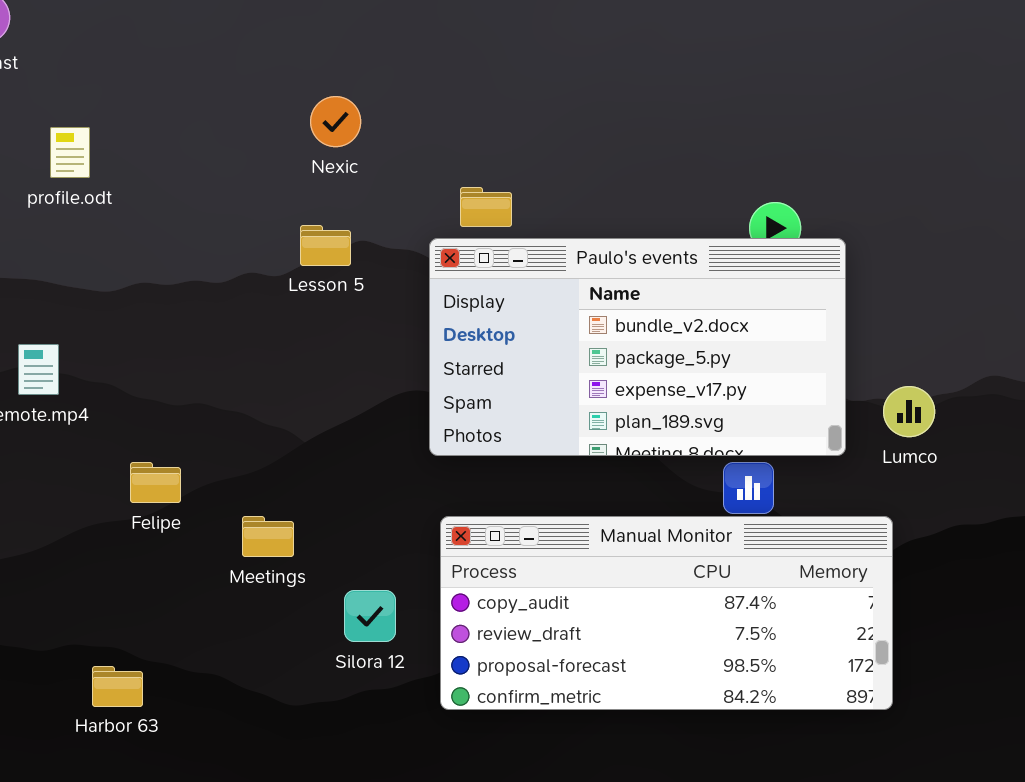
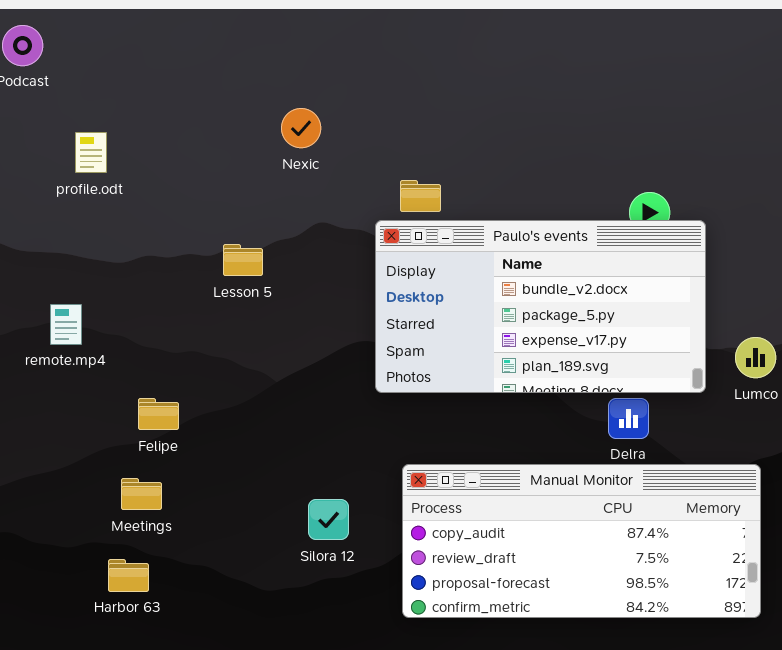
Lesson 5: [300,225,351,266] -> [223,244,263,276], moved
Meetings: [242,516,294,557] -> [121,478,162,510], moved
Manual Monitor: [440,516,893,710] -> [402,464,761,618], moved

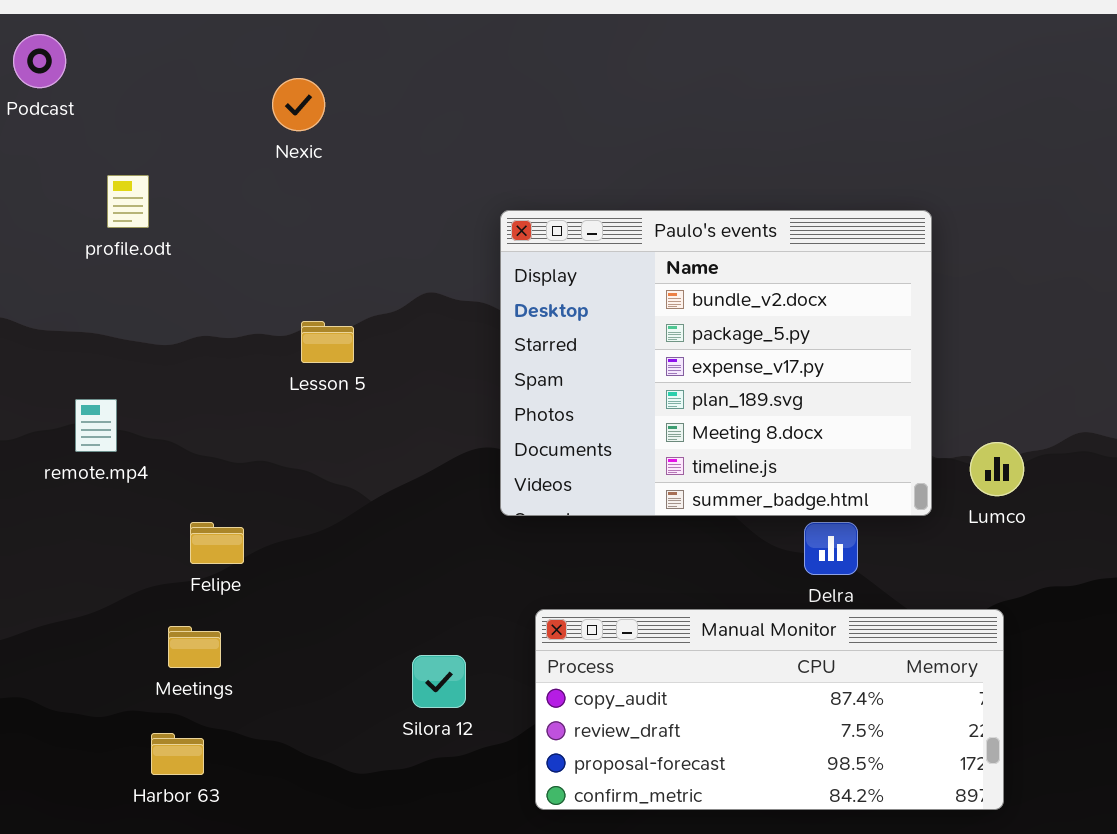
Nexic: [281,108,321,148] -> [272,78,325,131], moved
Paulo's events: [375,220,706,393] -> [500,210,932,516], resized

